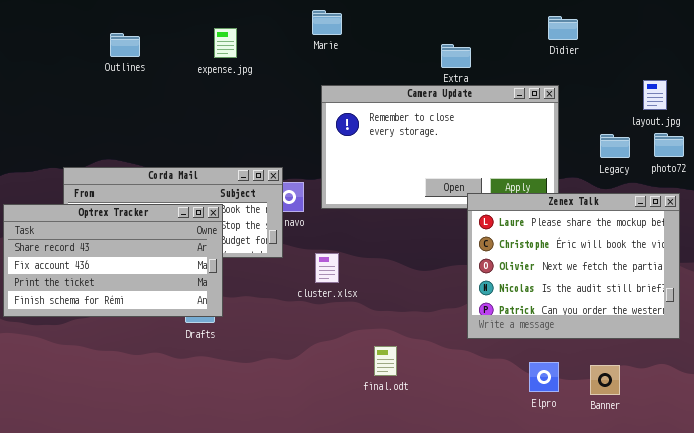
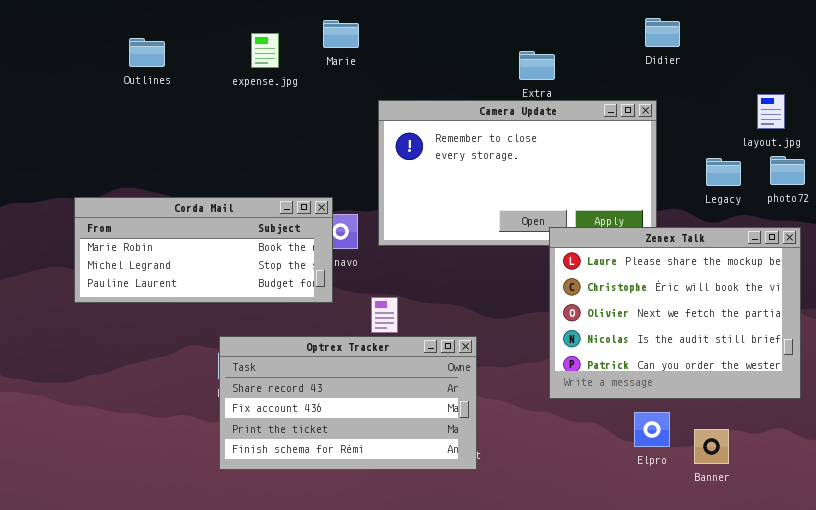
Marie: [312,10,342,35] -> [323,20,359,48], moved
Optrex Tracker: [3,204,223,317] -> [219,336,477,470], moved
Elpro: [529,362,559,392] -> [634,412,670,447], moved

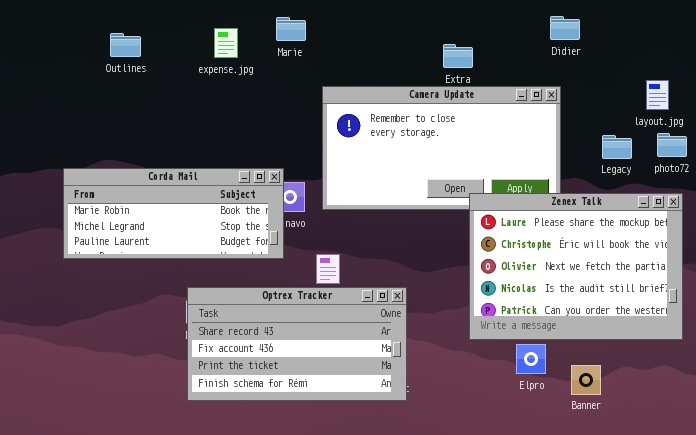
Elpro: [634,412,670,447] -> [516,344,546,374], moved
Banner: [694,429,729,464] -> [571,365,601,395], moved

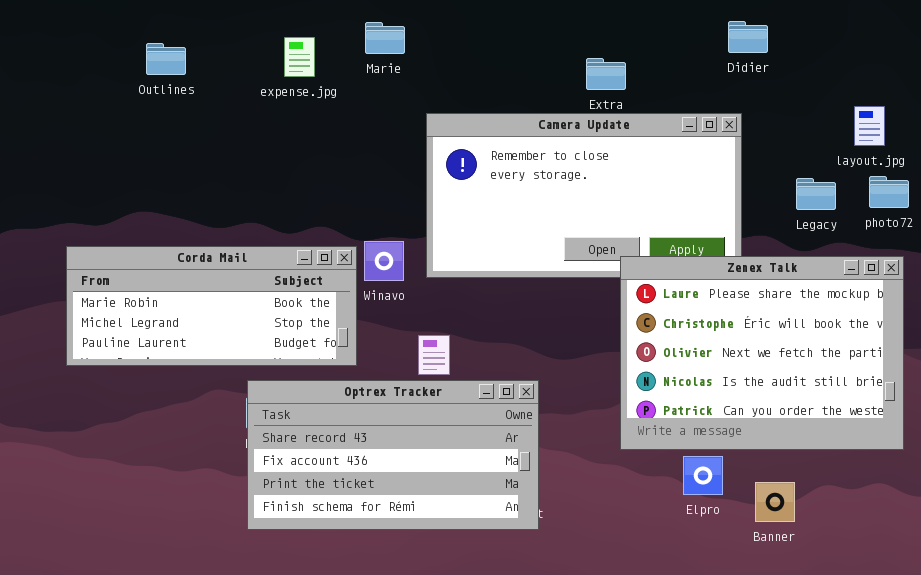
Corda Mail: [63,168,284,259] -> [66,246,357,366], moved

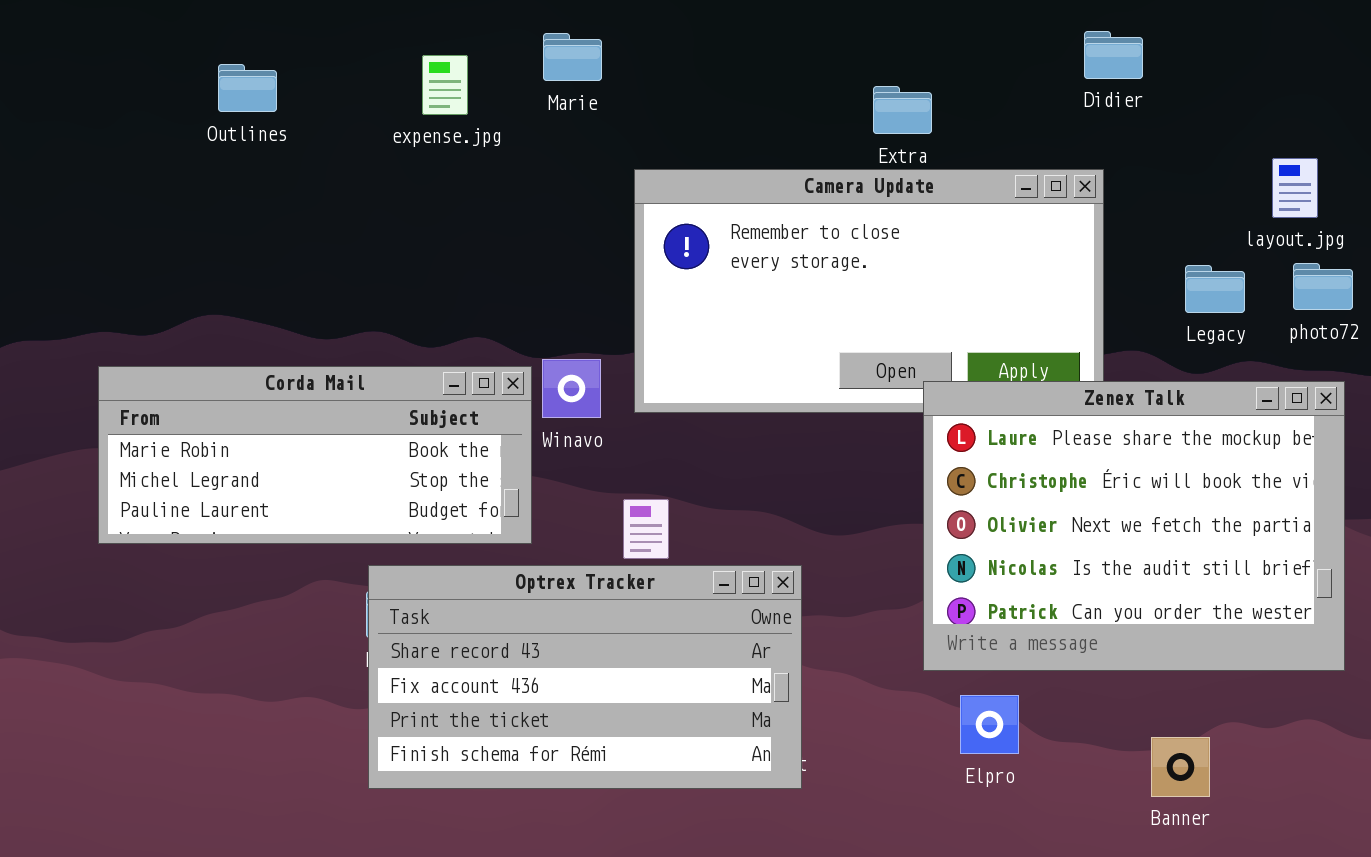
Elpro: [683,456,723,495] -> [960,695,1019,754], moved
Banner: [755,482,795,522] -> [1151,737,1210,797], moved

